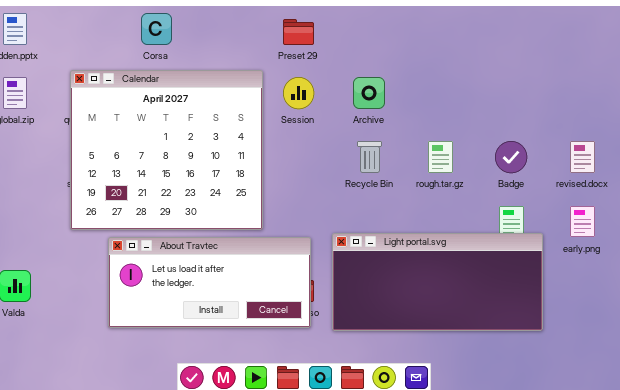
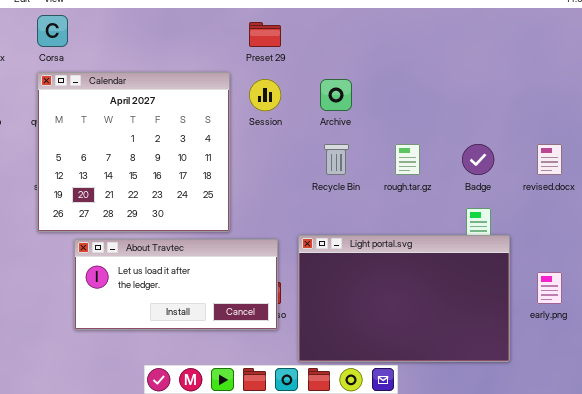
Corsa: [141,13,172,45] -> [37,15,68,47], moved
early.png: [570,206,595,237] -> [537,272,562,304], moved
Light portal.svg: [332,233,543,331] -> [298,235,510,362], resized

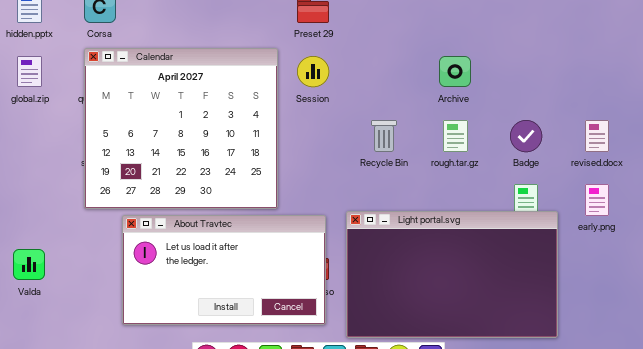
Archive: [320,79,352,111] -> [439,56,471,87], moved
About Travtec: [74,239,278,330] -> [122,215,326,325], resized
early.png: [537,272,562,304] -> [585,184,609,216], moved

